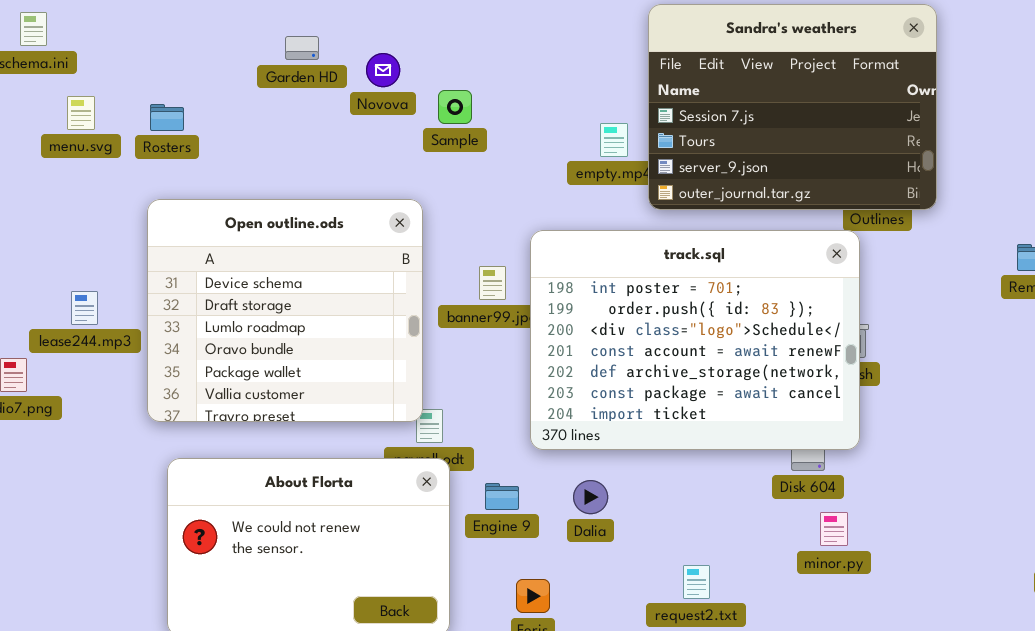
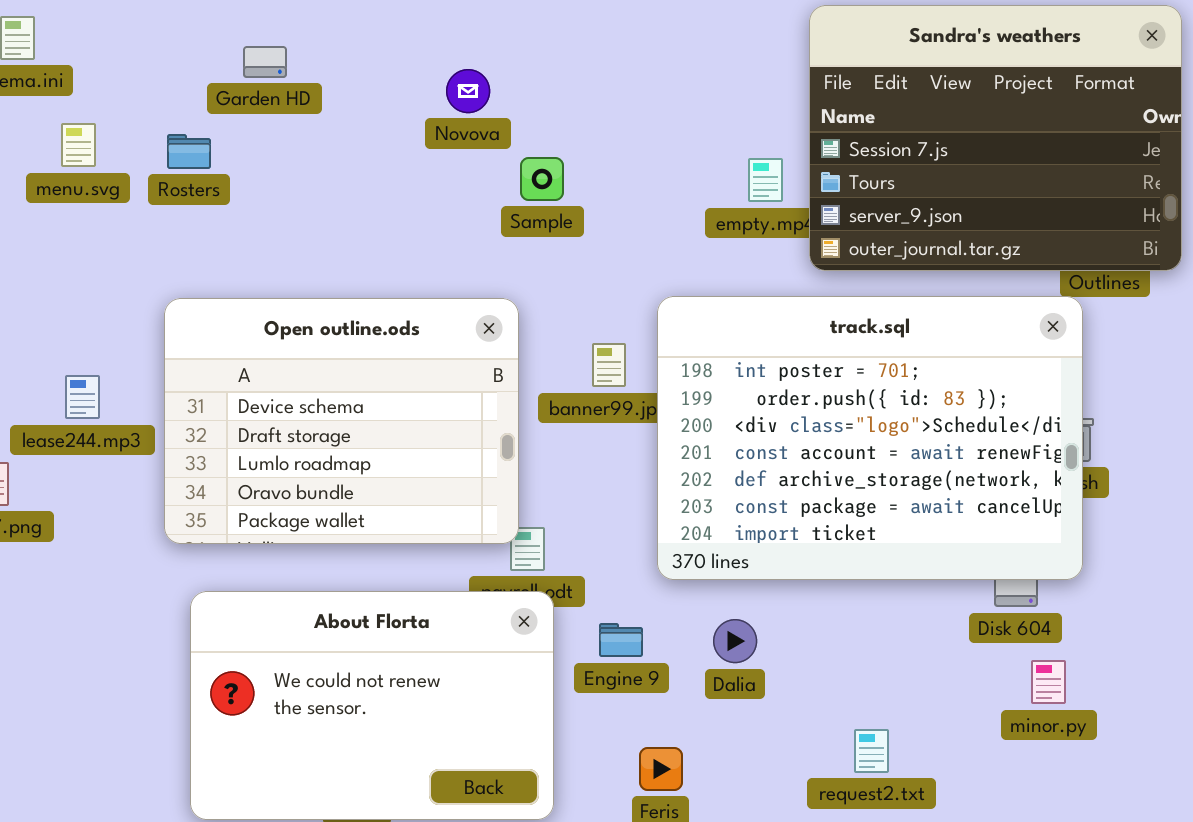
Garden HD: [285,36,319,60] -> [243,46,287,78], moved
Sample: [438,90,472,124] -> [520,157,564,201], moved
Open outline.ods: [147,199,423,422] -> [164,298,519,544], resized

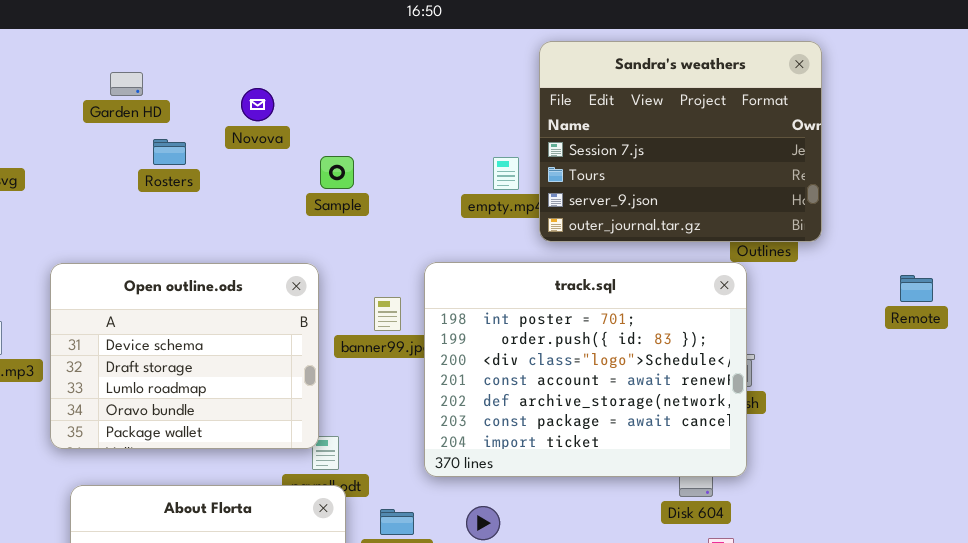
Novova: [446,69,490,113] -> [241,88,274,121], moved
Rosters: [167,134,211,169] -> [153,139,186,165], moved

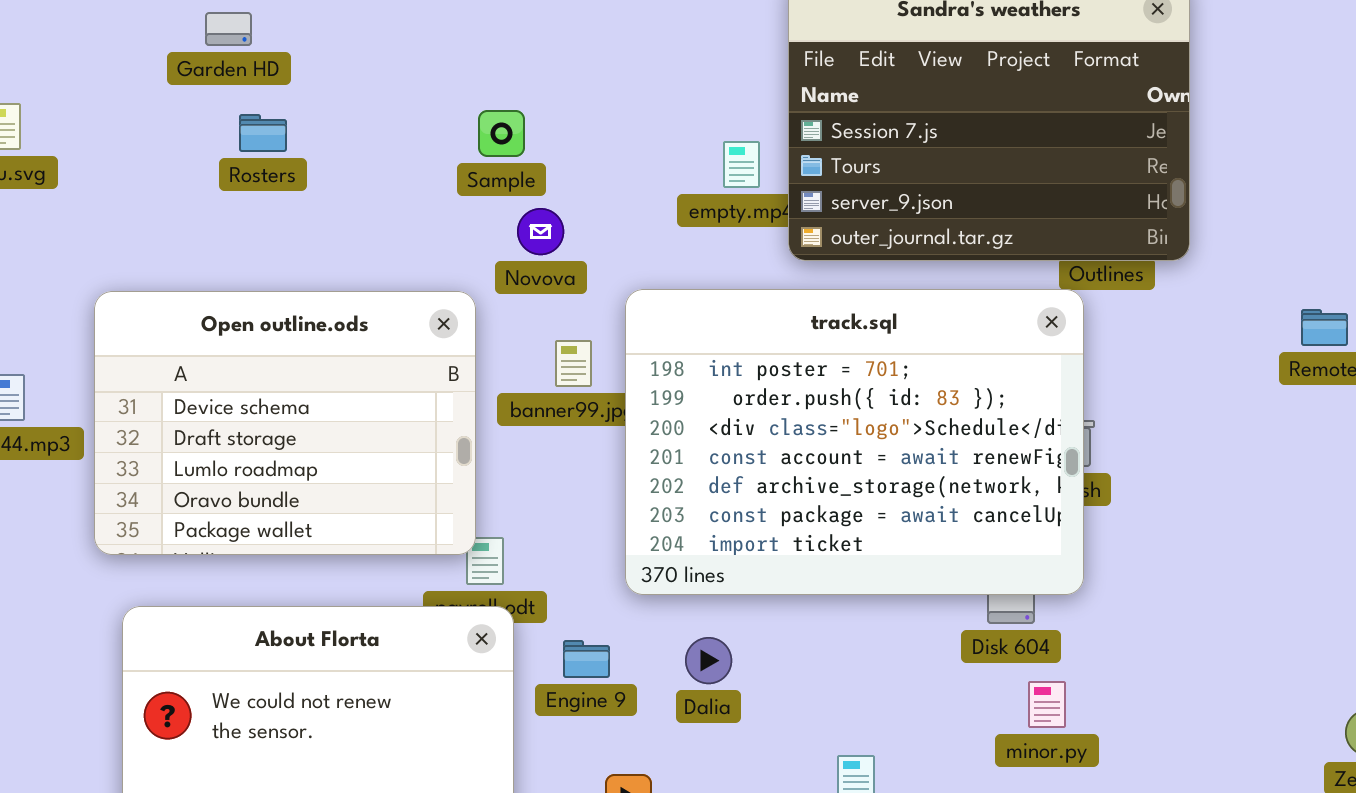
Garden HD: [110,72,143,96] -> [205,12,252,46], moved
Novova: [241,88,274,121] -> [517,208,564,255], moved
Sample: [320,156,354,189] -> [478,110,525,157], moved

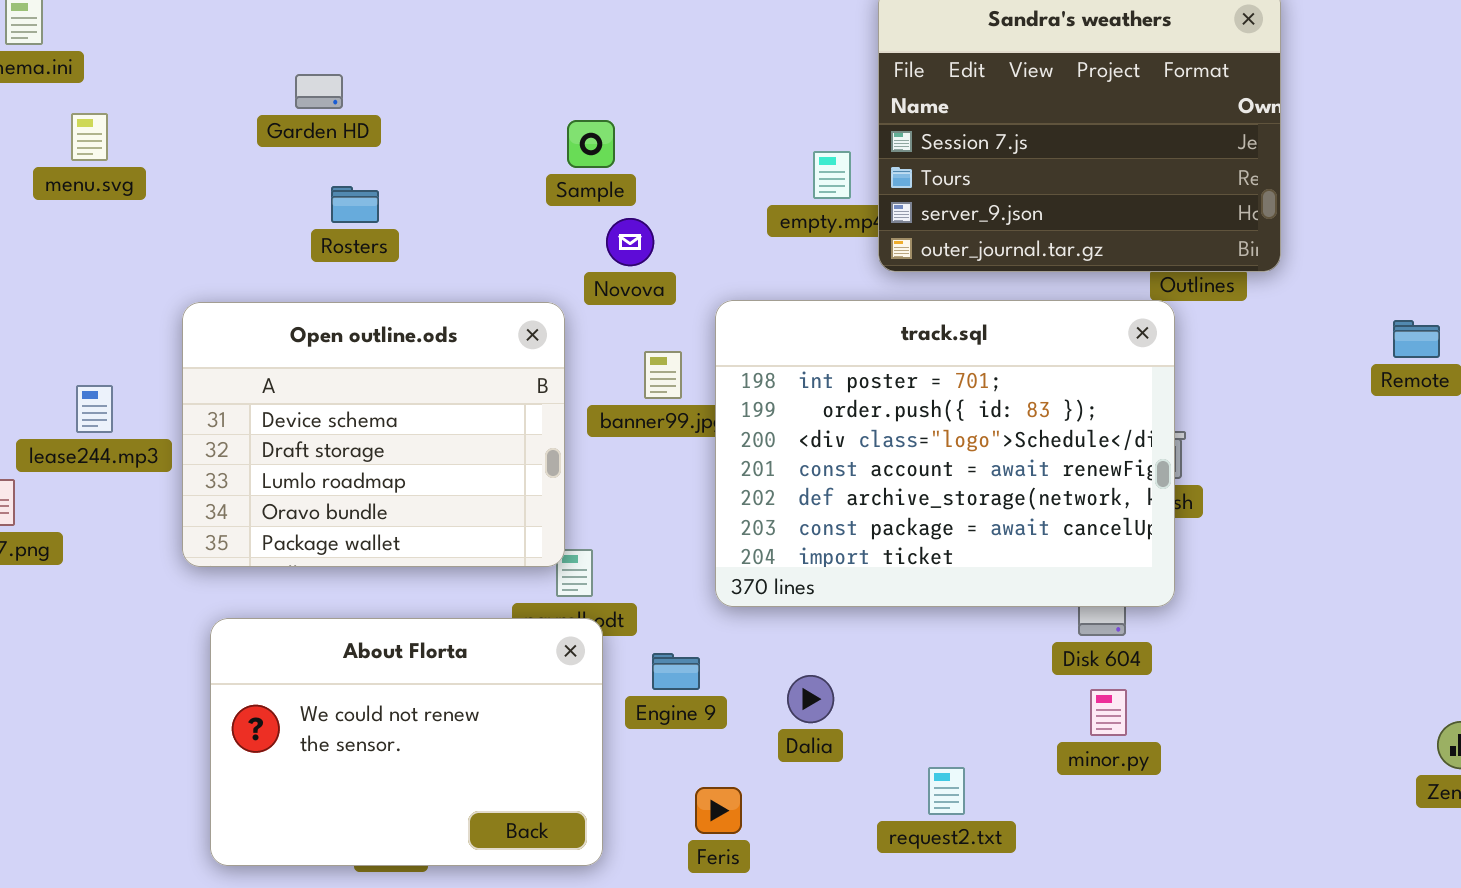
Garden HD: [205,12,252,46] -> [295,74,343,109], moved
Rosters: [239,114,287,152] -> [331,186,379,223], moved
Dalia: [685,637,732,684] -> [787,675,834,723], moved
minor.py: [1028,681,1066,728] -> [1090,689,1127,736], moved

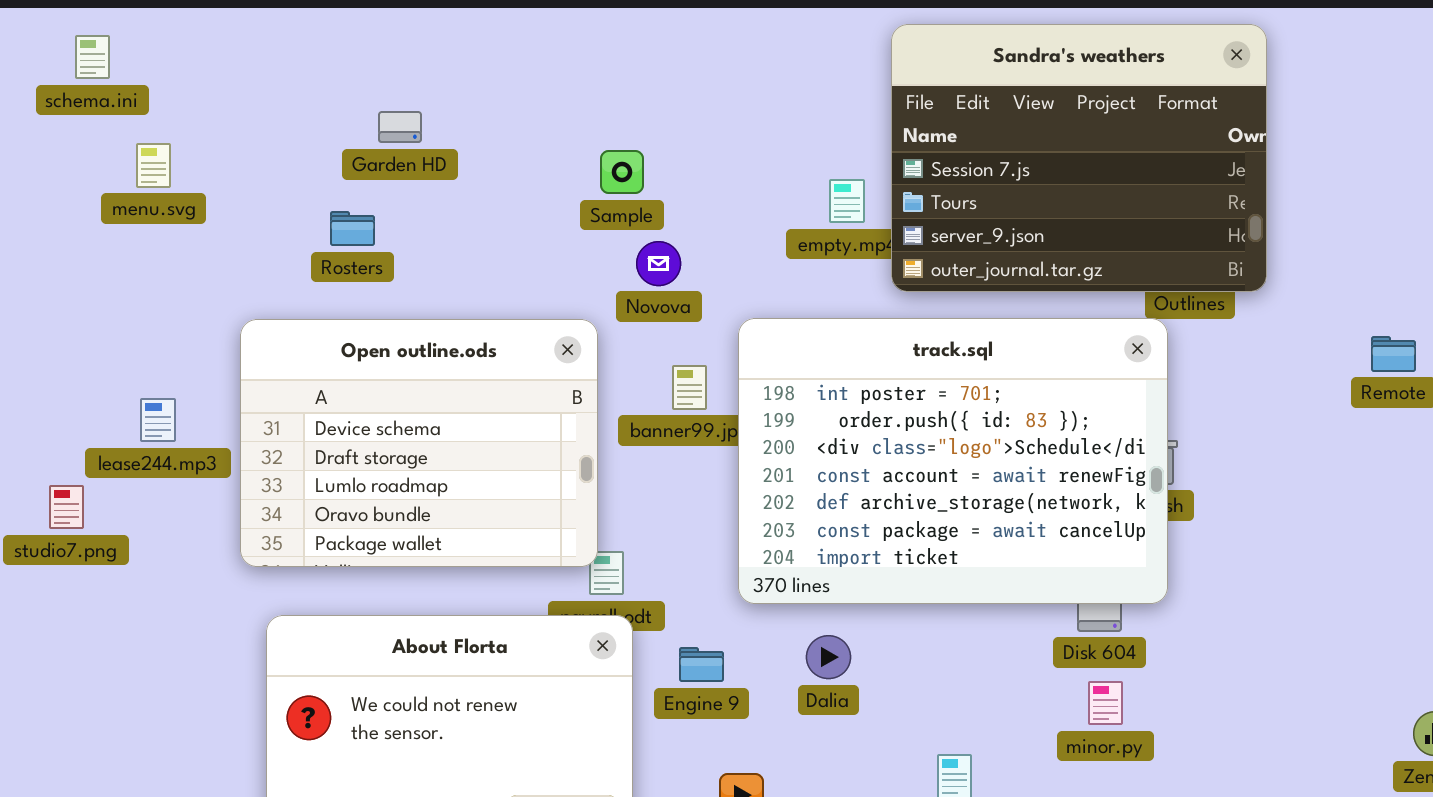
Garden HD: [295,74,343,109] -> [378,111,422,143], moved
Rosters: [331,186,379,223] -> [330,211,375,246], moved
Dalia: [787,675,834,723] -> [806,635,851,679], moved

